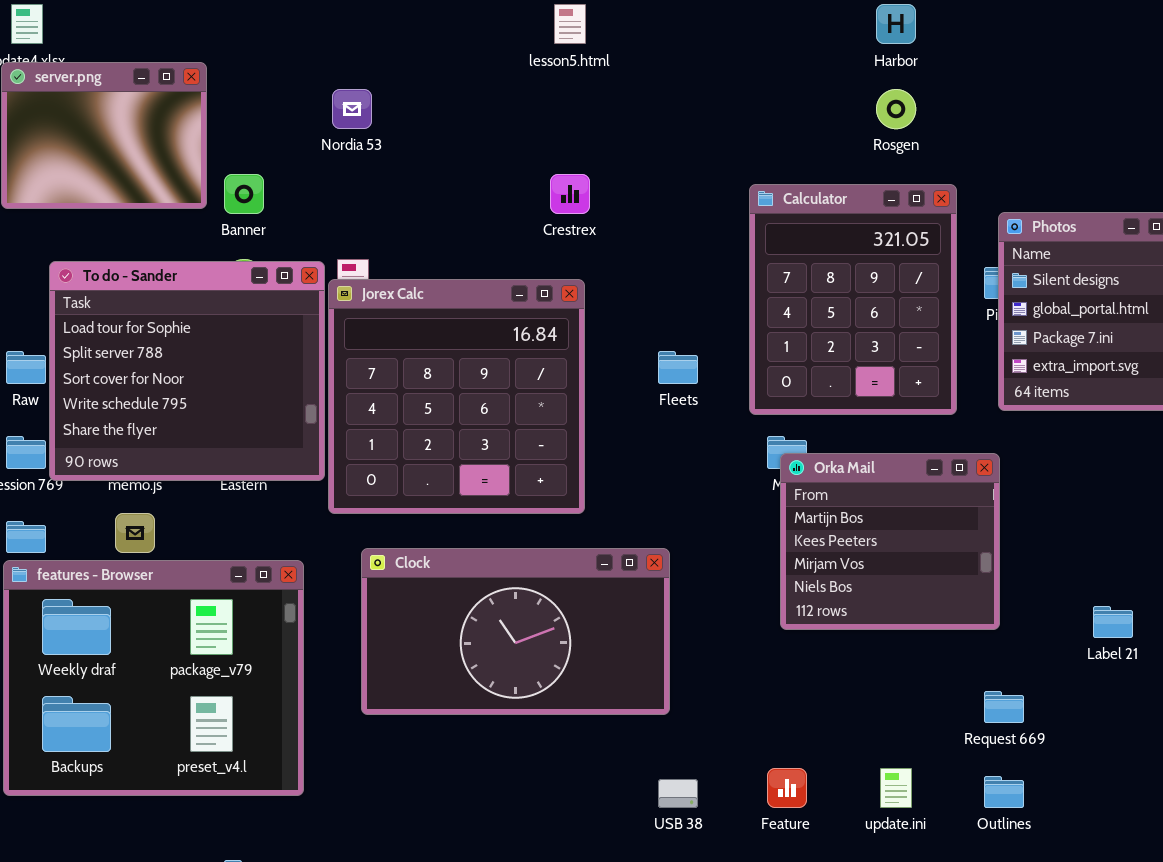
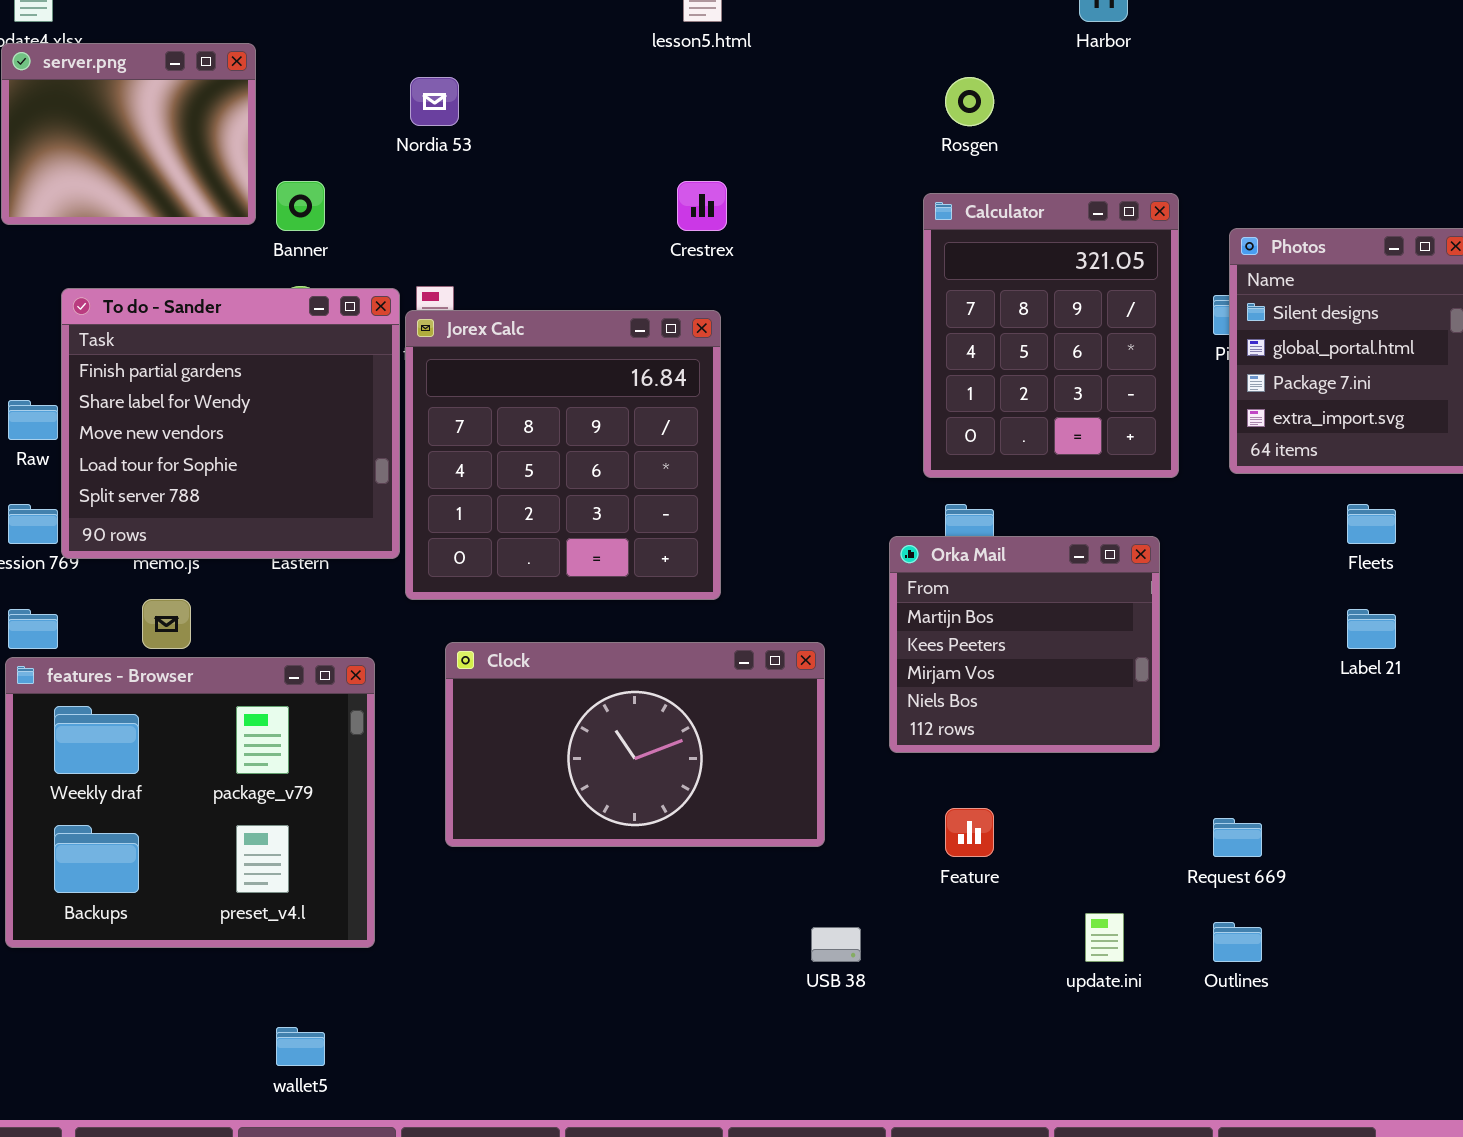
Rosgen: [876,89,916,129] -> [945,77,994,126], moved
To do - Sander: [49,261,325,481] -> [61,288,400,559], scrolled up 3 rows
Fleets: [658,351,698,384] -> [1347,504,1396,544], moved
Orka Mail: [780,453,1000,630] -> [889,536,1160,753], moved
Label 21: [1093,606,1133,638] -> [1347,609,1396,649], moved
Feature: [767,768,807,808] -> [945,808,994,857], moved

